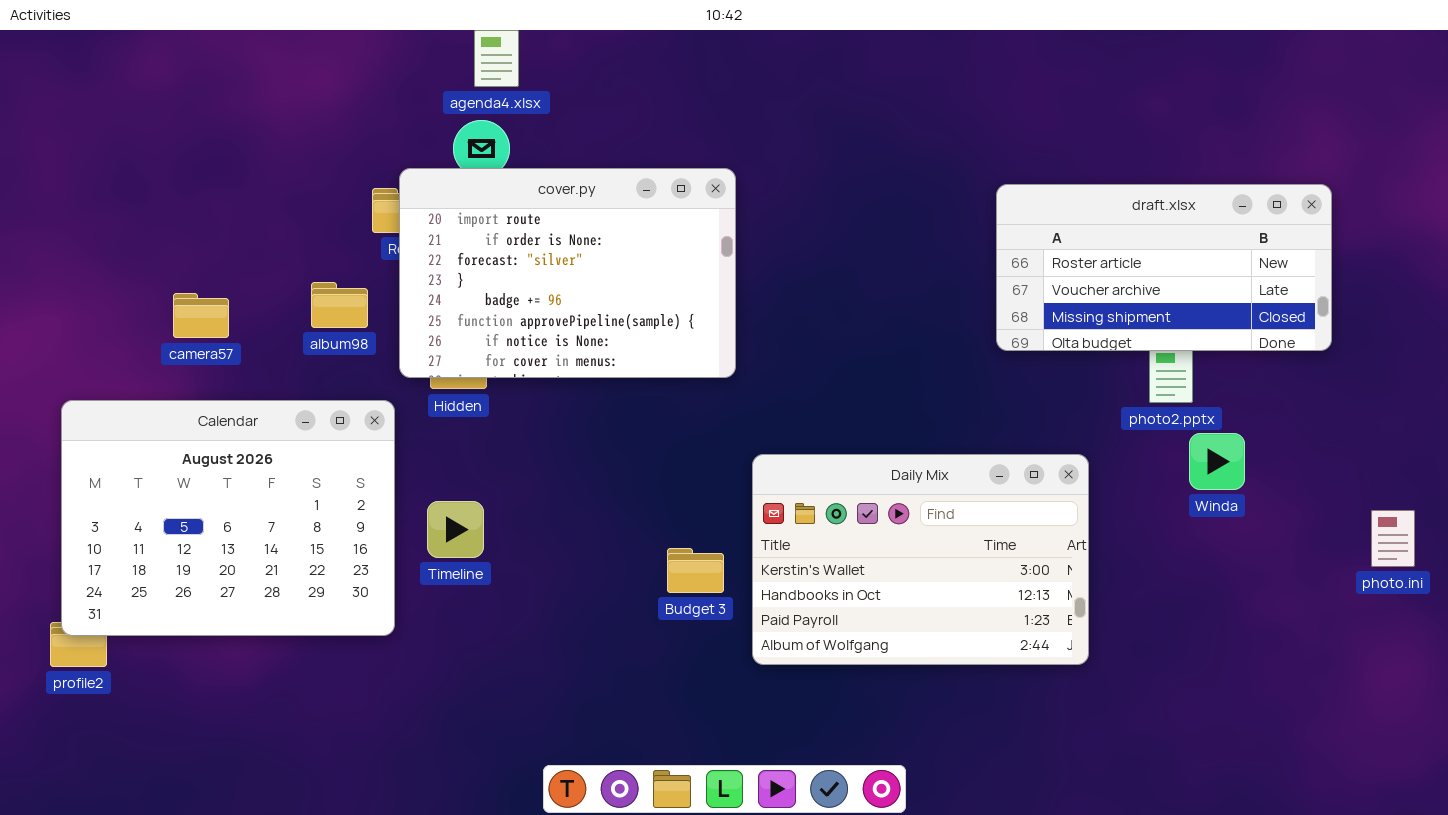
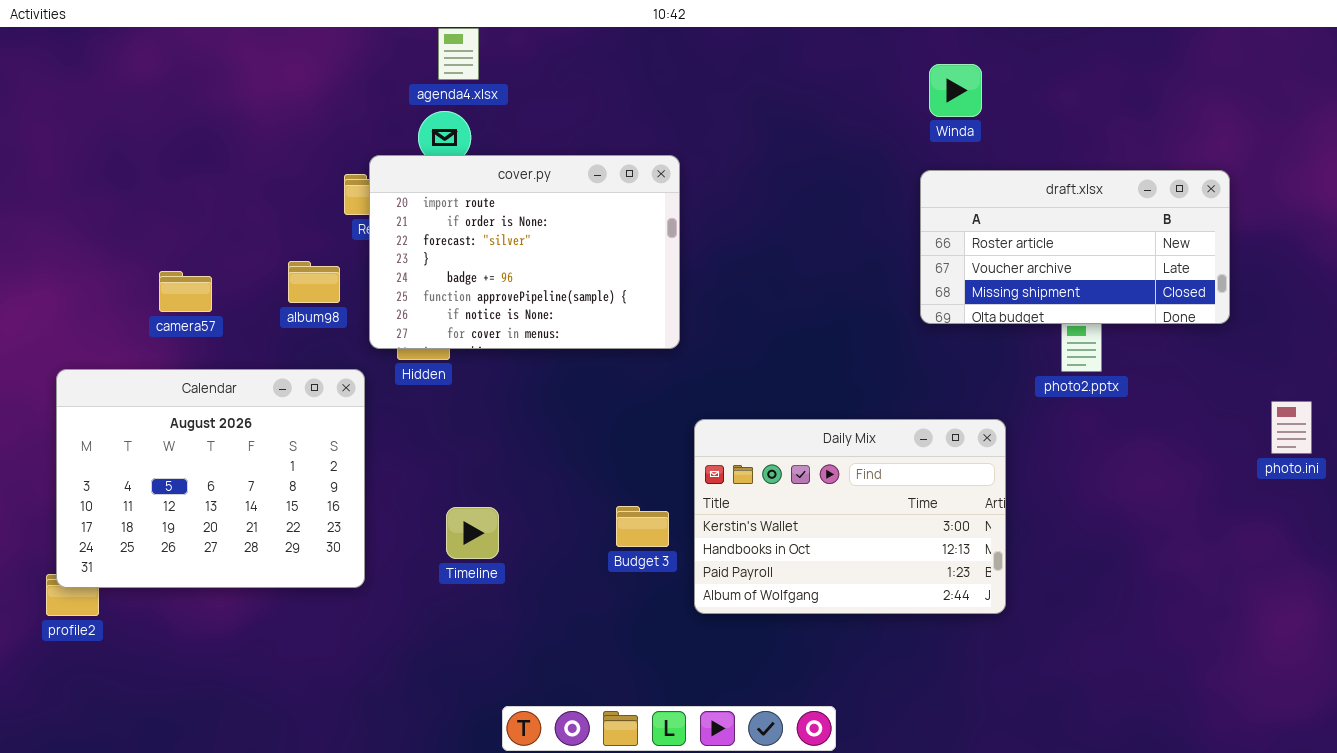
Winda: [1189,433,1245,490] -> [929,64,982,117], moved
Timeline: [427,501,484,558] -> [446,507,499,559], moved
photo.ini: [1371,510,1415,567] -> [1271,401,1312,454], moved

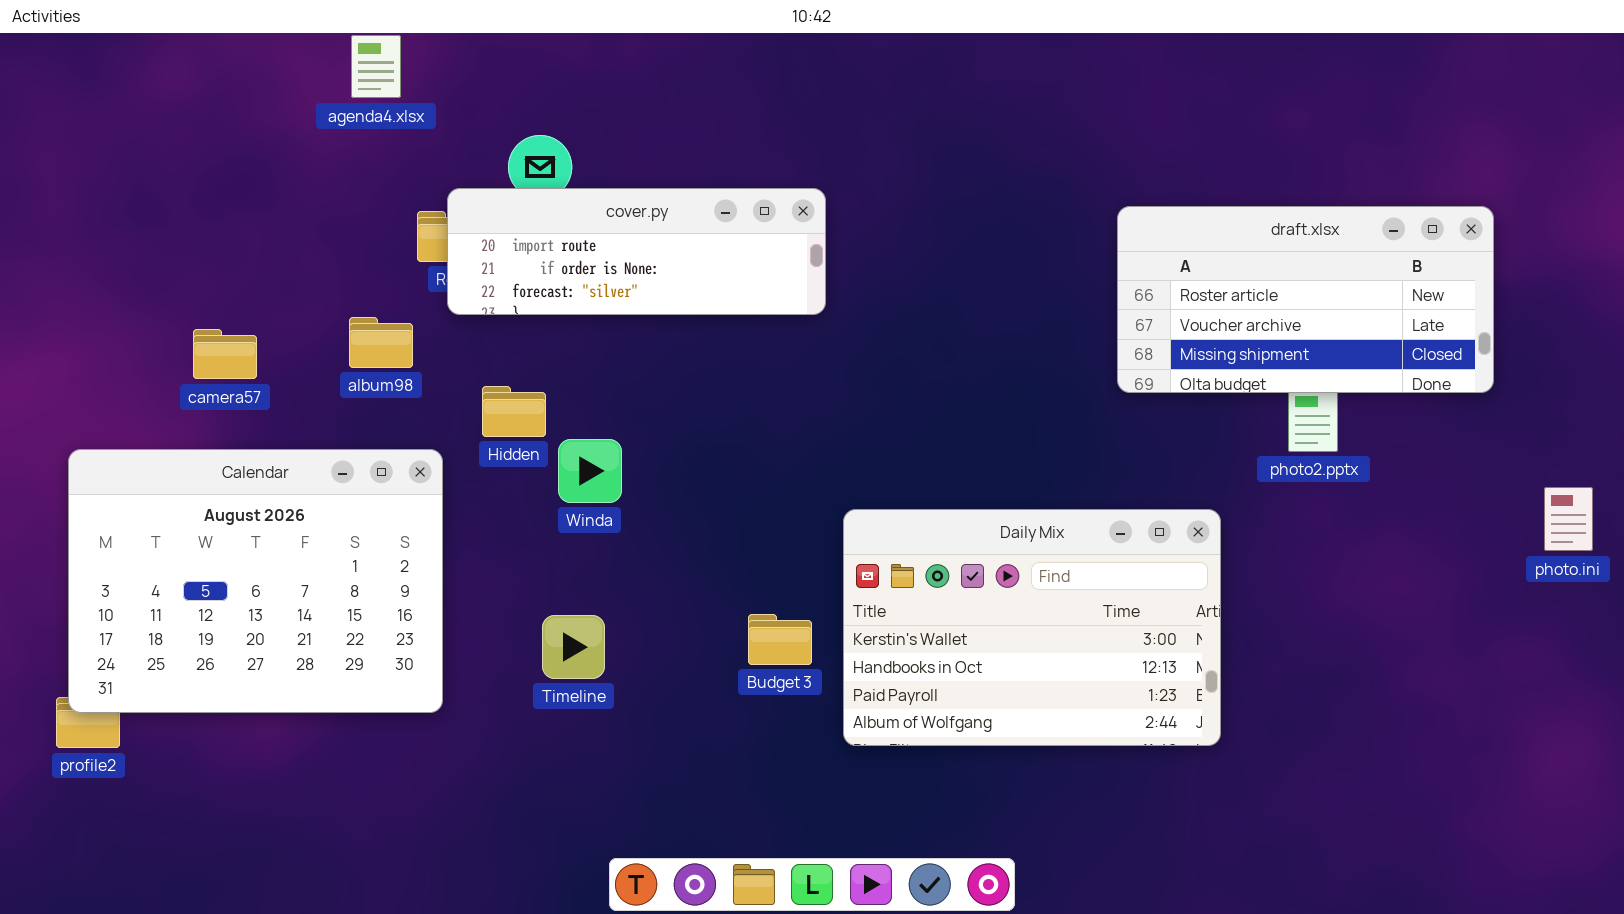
agenda4.xlsx: [438,28,479,80] -> [351,35,401,98], moved
Winda: [929,64,982,117] -> [558,439,622,503], moved
cover.py: [369,155,680,349] -> [447,188,826,315], resized

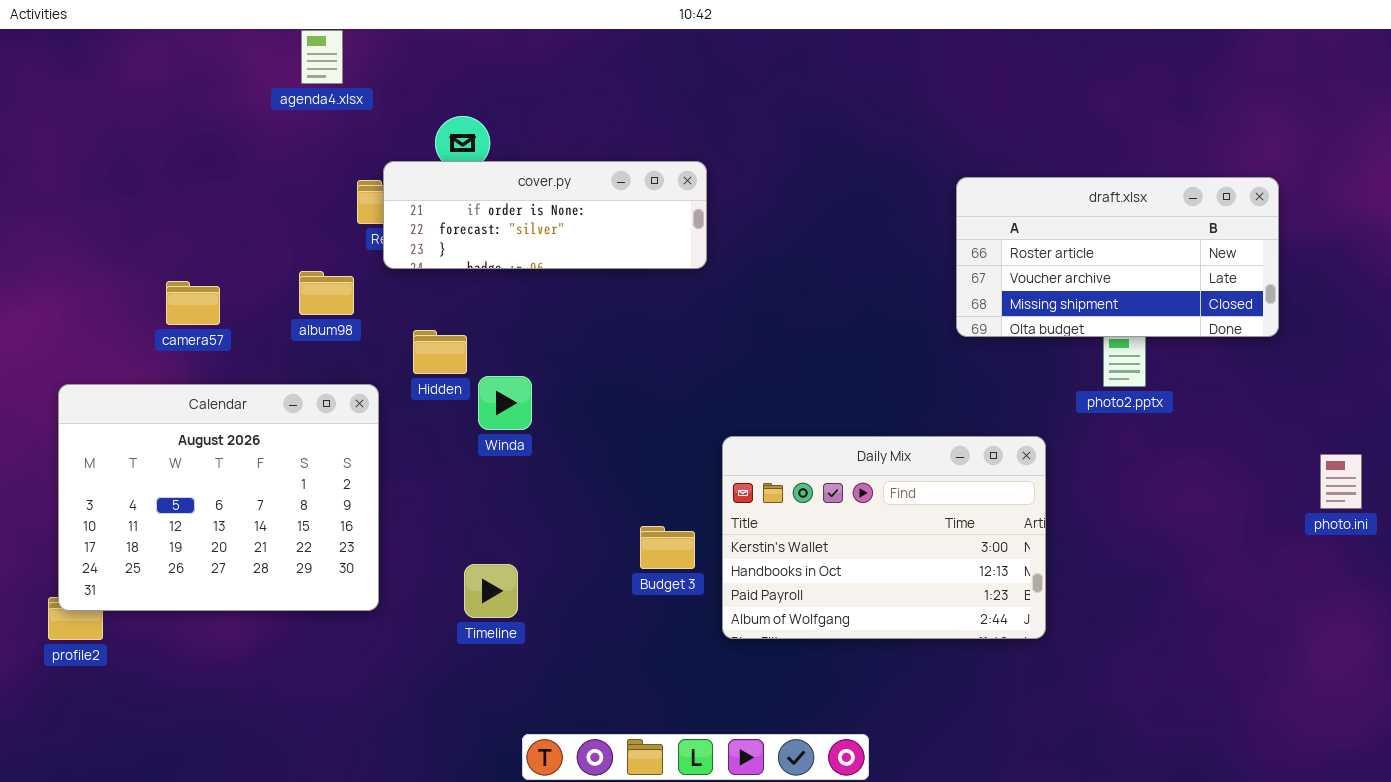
cover.py: [447,188,826,315] -> [383,161,707,269], scrolled down 1 row
photo.ini: [1544,487,1593,551] -> [1320,454,1362,509], moved
Timeline: [542,615,605,679] -> [464,564,518,618], moved

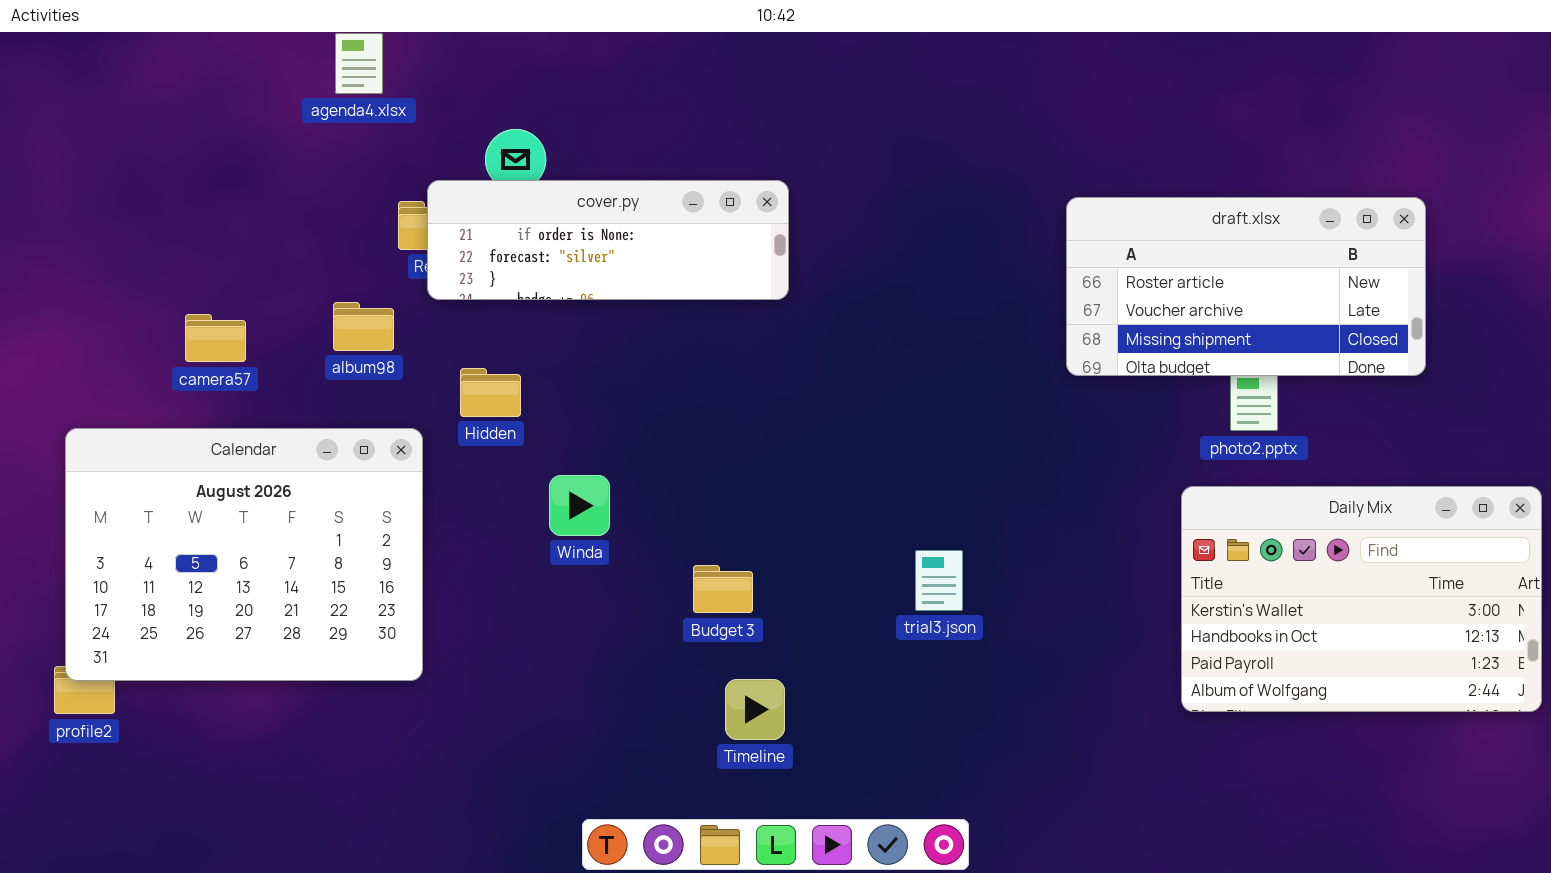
Winda: [478,376,532,430] -> [549,475,610,536], moved
Daily Mix: [722,436,1046,639] -> [1181,486,1542,712], moved
Budget 3: [640,526,695,569] -> [693,565,753,613], moved
Timeline: [464,564,518,618] -> [725,679,785,740], moved

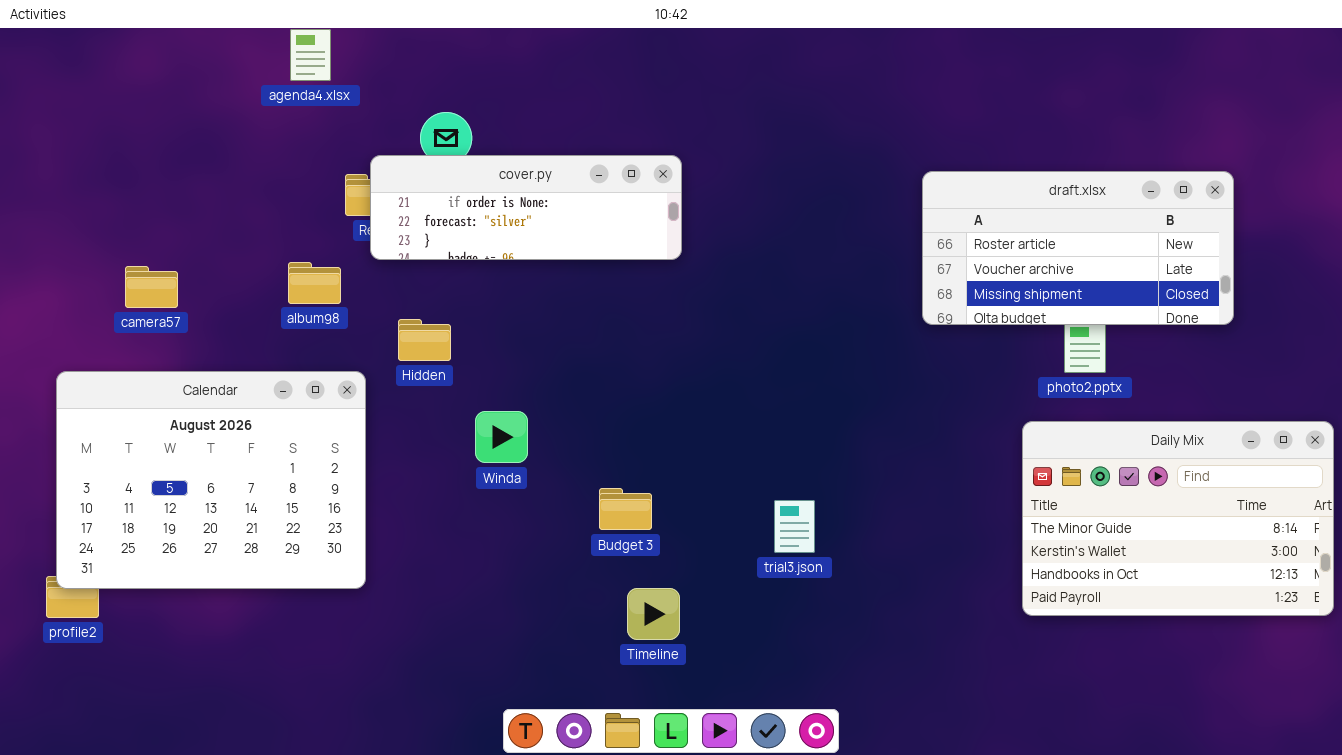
camera57: [185,314,246,362] -> [125,266,178,308], moved
Daily Mix: [1181,486,1542,712] -> [1022,421,1334,616], scrolled up 1 row
trial3.json: [915,550,963,611] -> [774,500,815,553], moved

